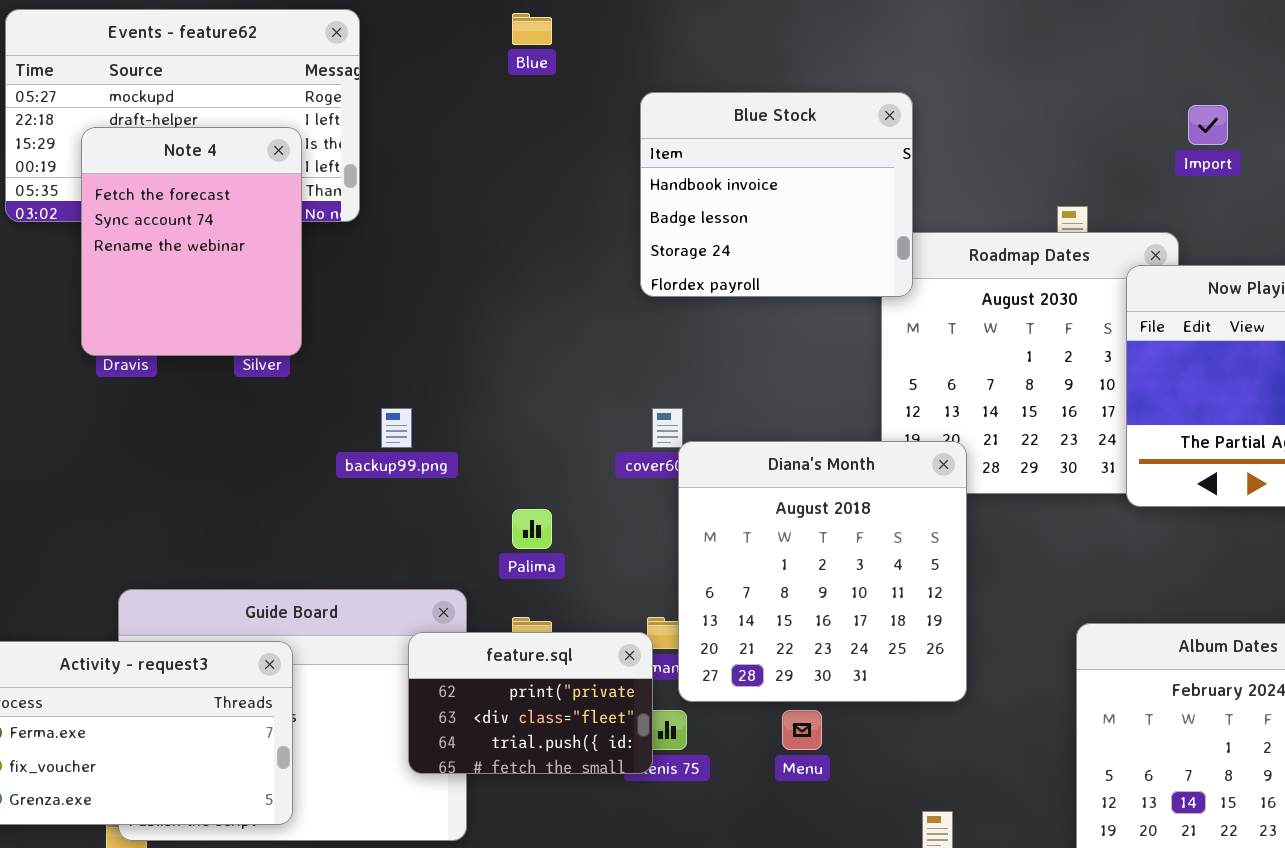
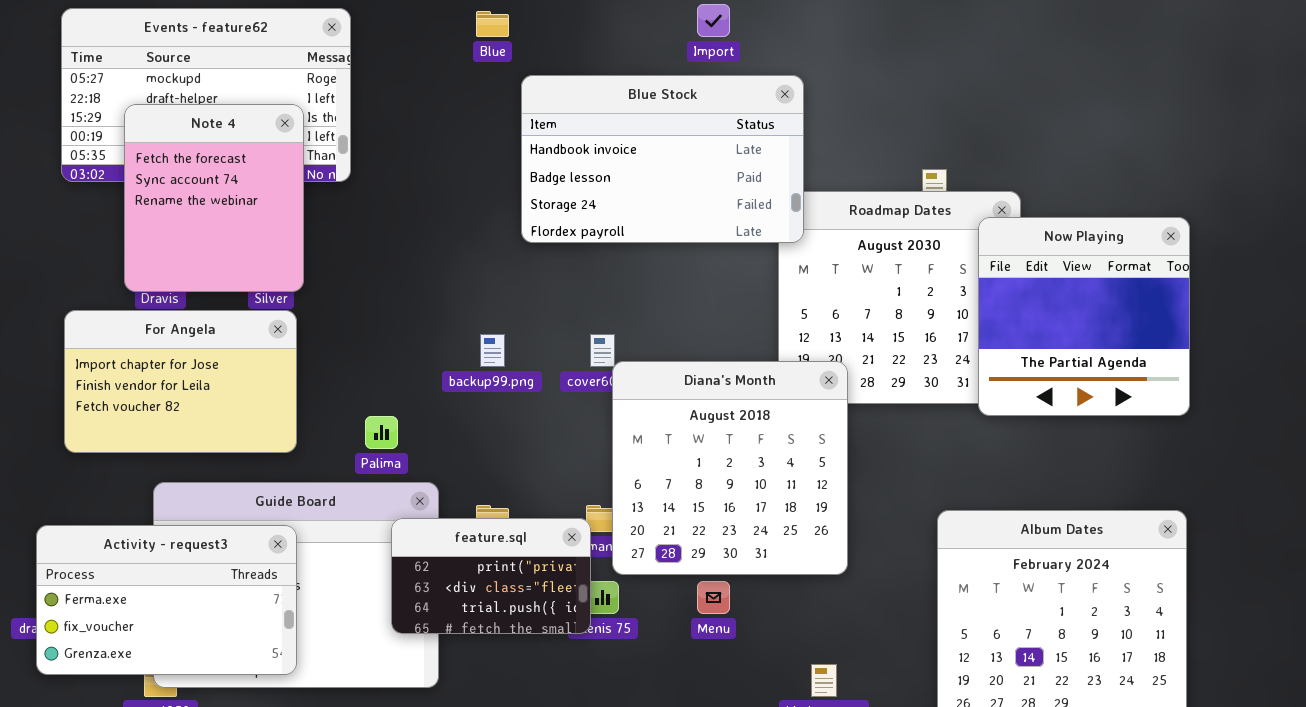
Blue Stock: [640,92,913,297] -> [521,75,804,243], resized
Import: [1188,105,1228,145] -> [697,4,730,37], moved
For Angela: none -> [64,310,297,453], opened
backup99.png: [381,408,412,448] -> [480,334,505,367], moved
Palima: [512,509,552,549] -> [365,416,398,449], moved

